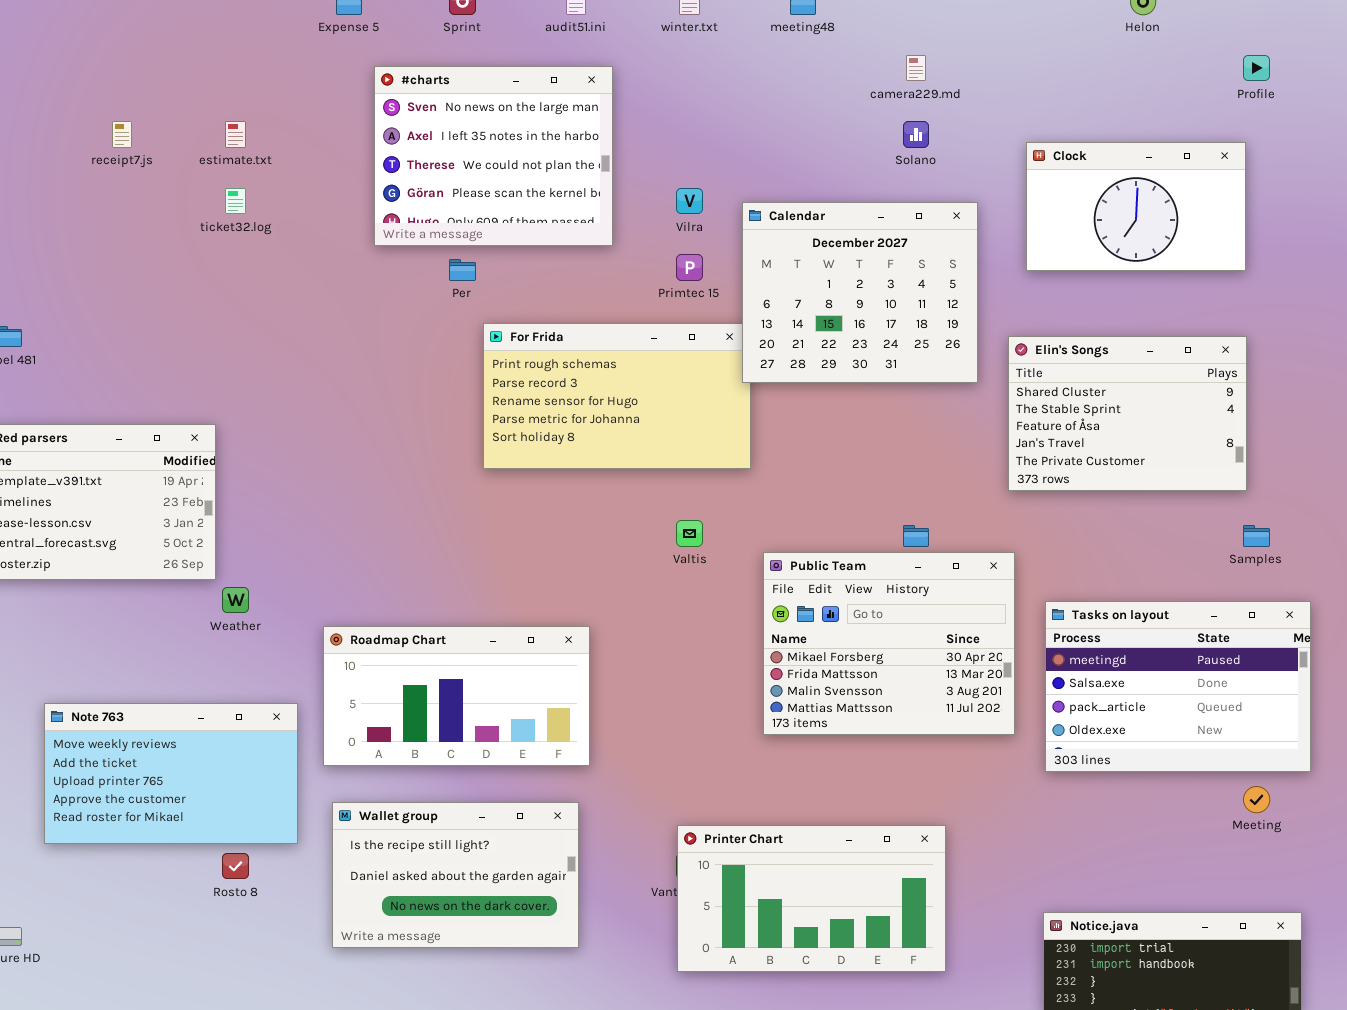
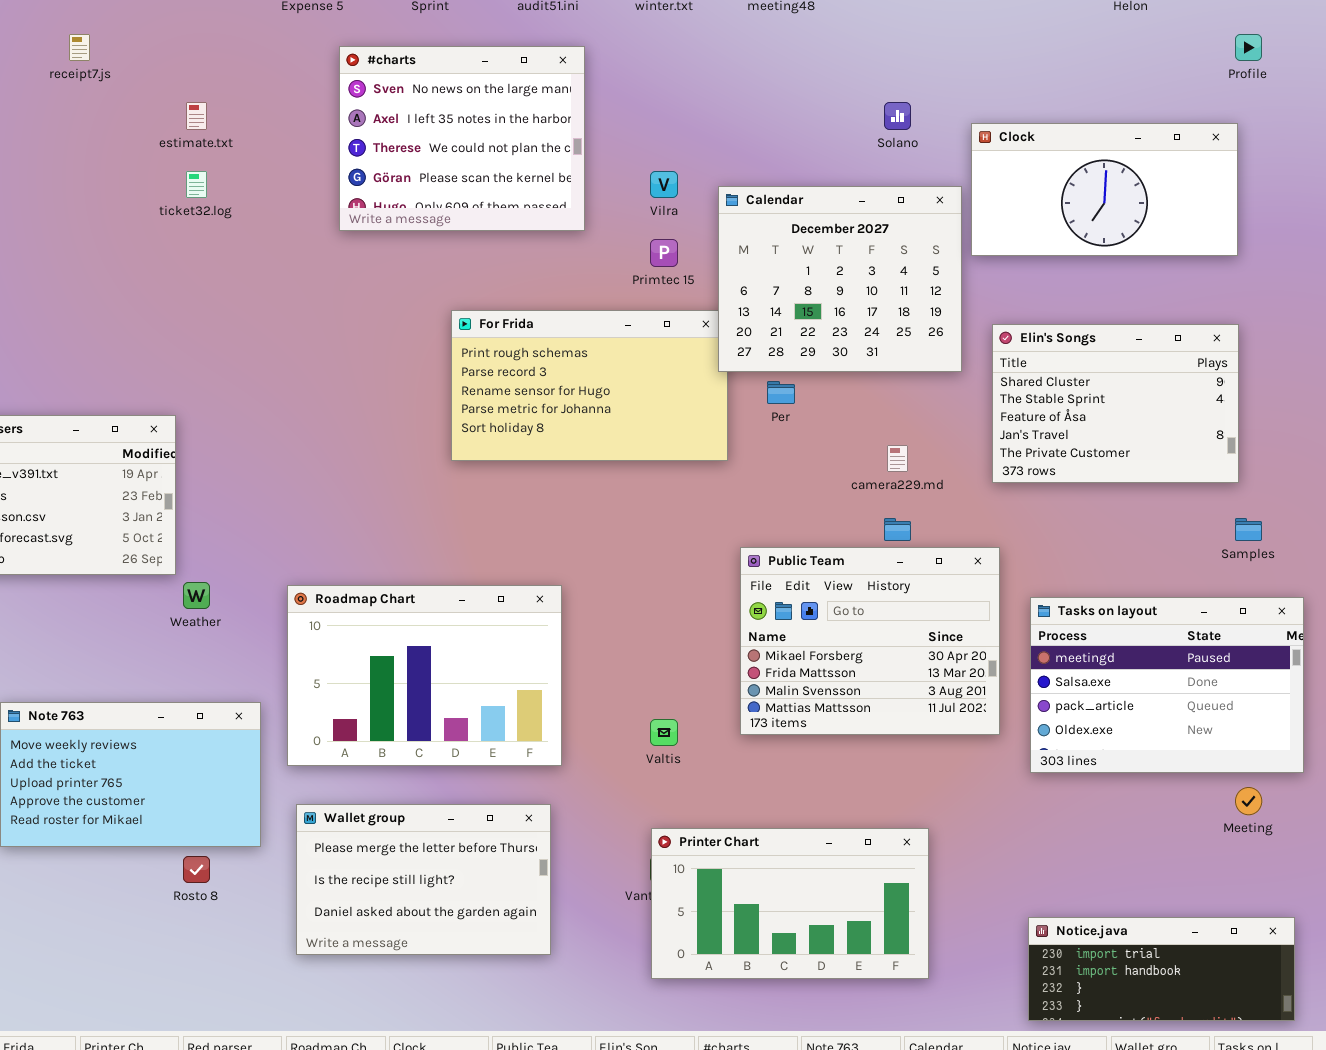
camera229.md: [906,55,926,81] -> [887,445,908,472], moved
receipt7.js: [112,121,132,148] -> [69,34,90,61], moved
Clock: [1026,142,1246,271] -> [971,123,1238,256], resized
Per: [449,259,476,281] -> [767,381,795,404], moved
Valtis: [676,520,703,547] -> [650,719,678,746], moved
Roadmap Chart: [323,626,590,766] -> [287,585,562,766], resized
Wallet group: [332,802,579,948] -> [296,804,551,955], scrolled up 1 row

